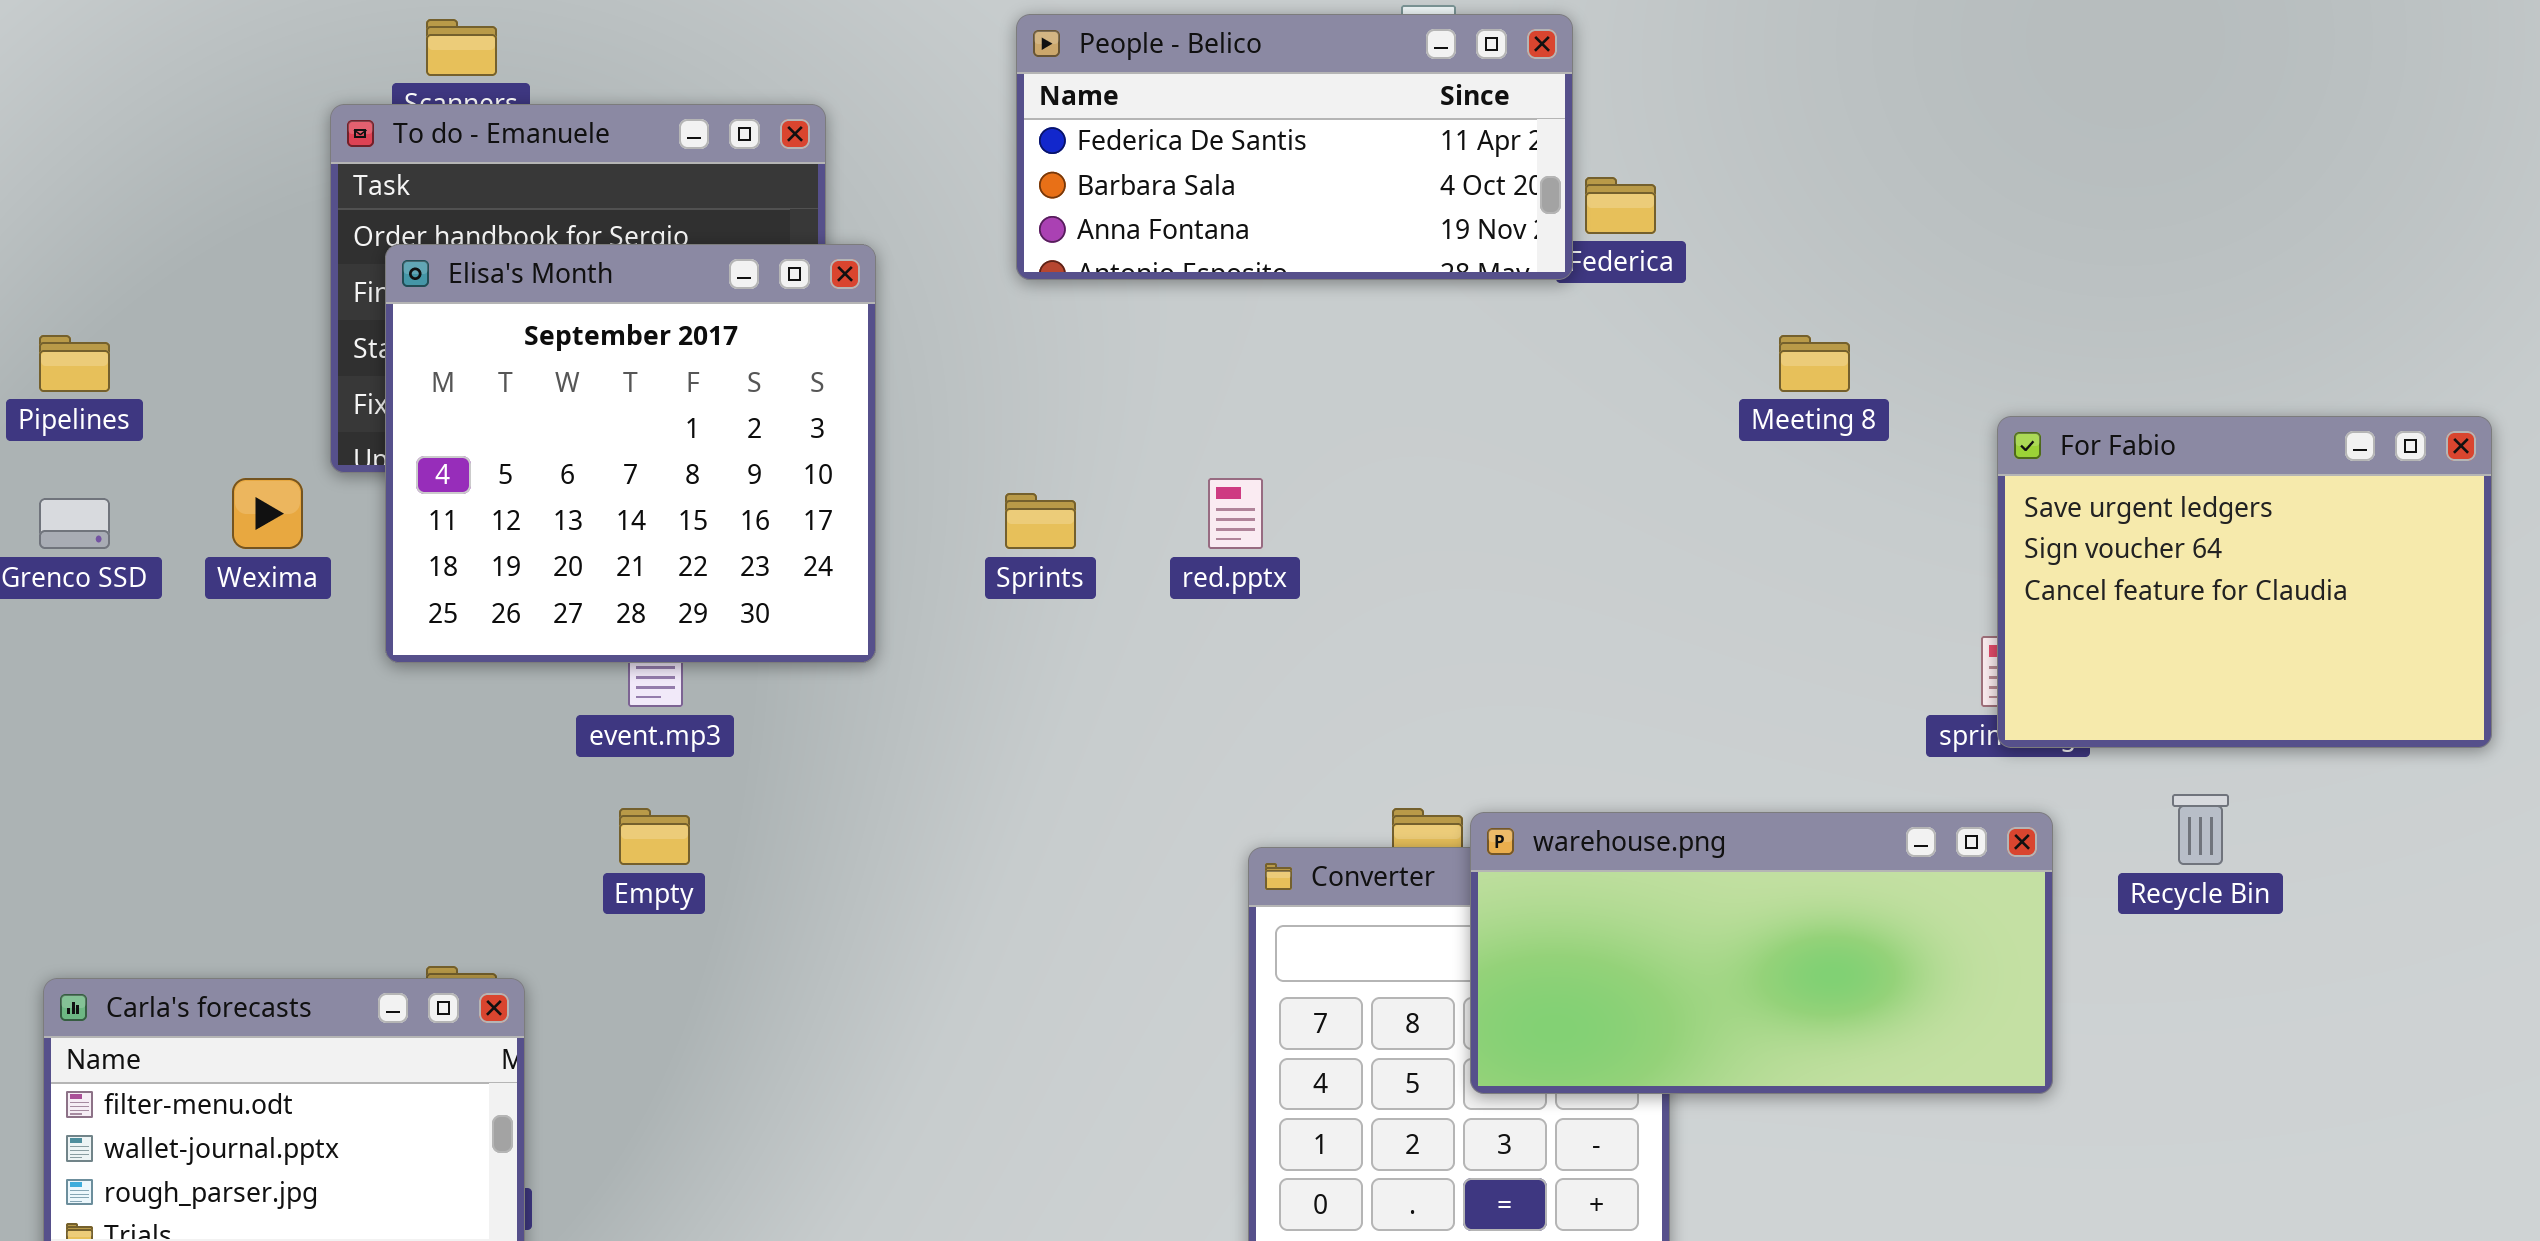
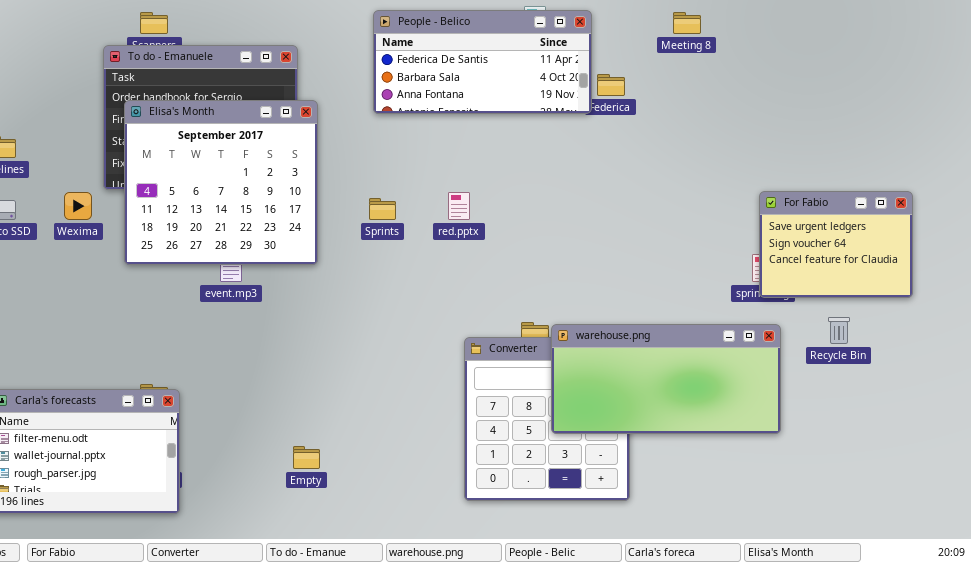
Meeting 8: [1779,335,1850,392] -> [673,12,701,34], moved
For Fabio: [1997,416,2492,748] -> [759,191,913,298], resized
Empty: [619,808,690,865] -> [293,446,320,469], moved

